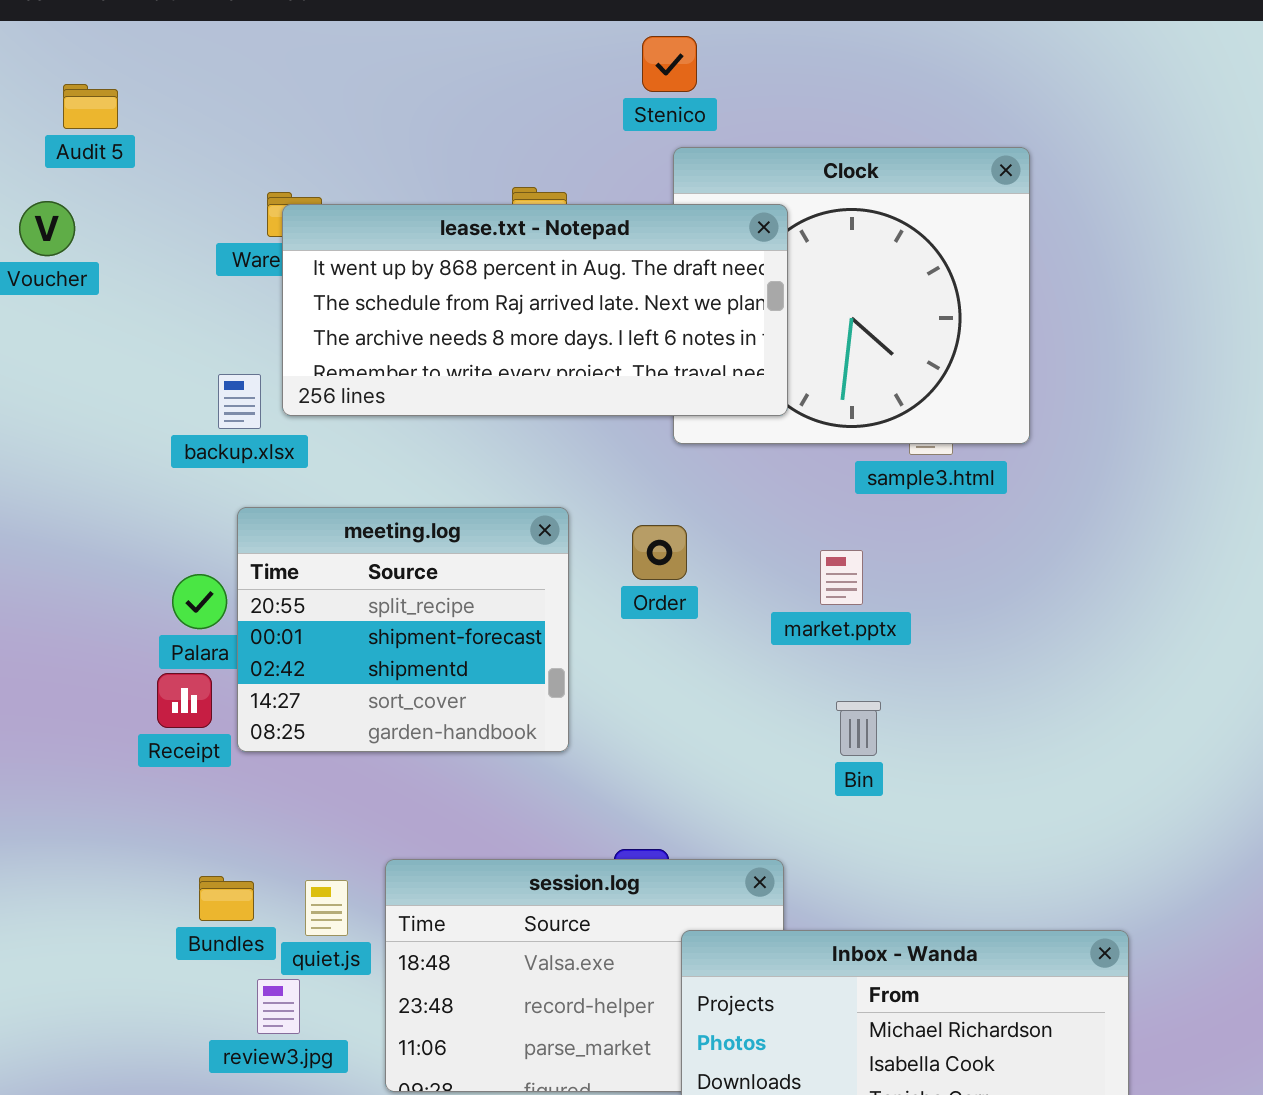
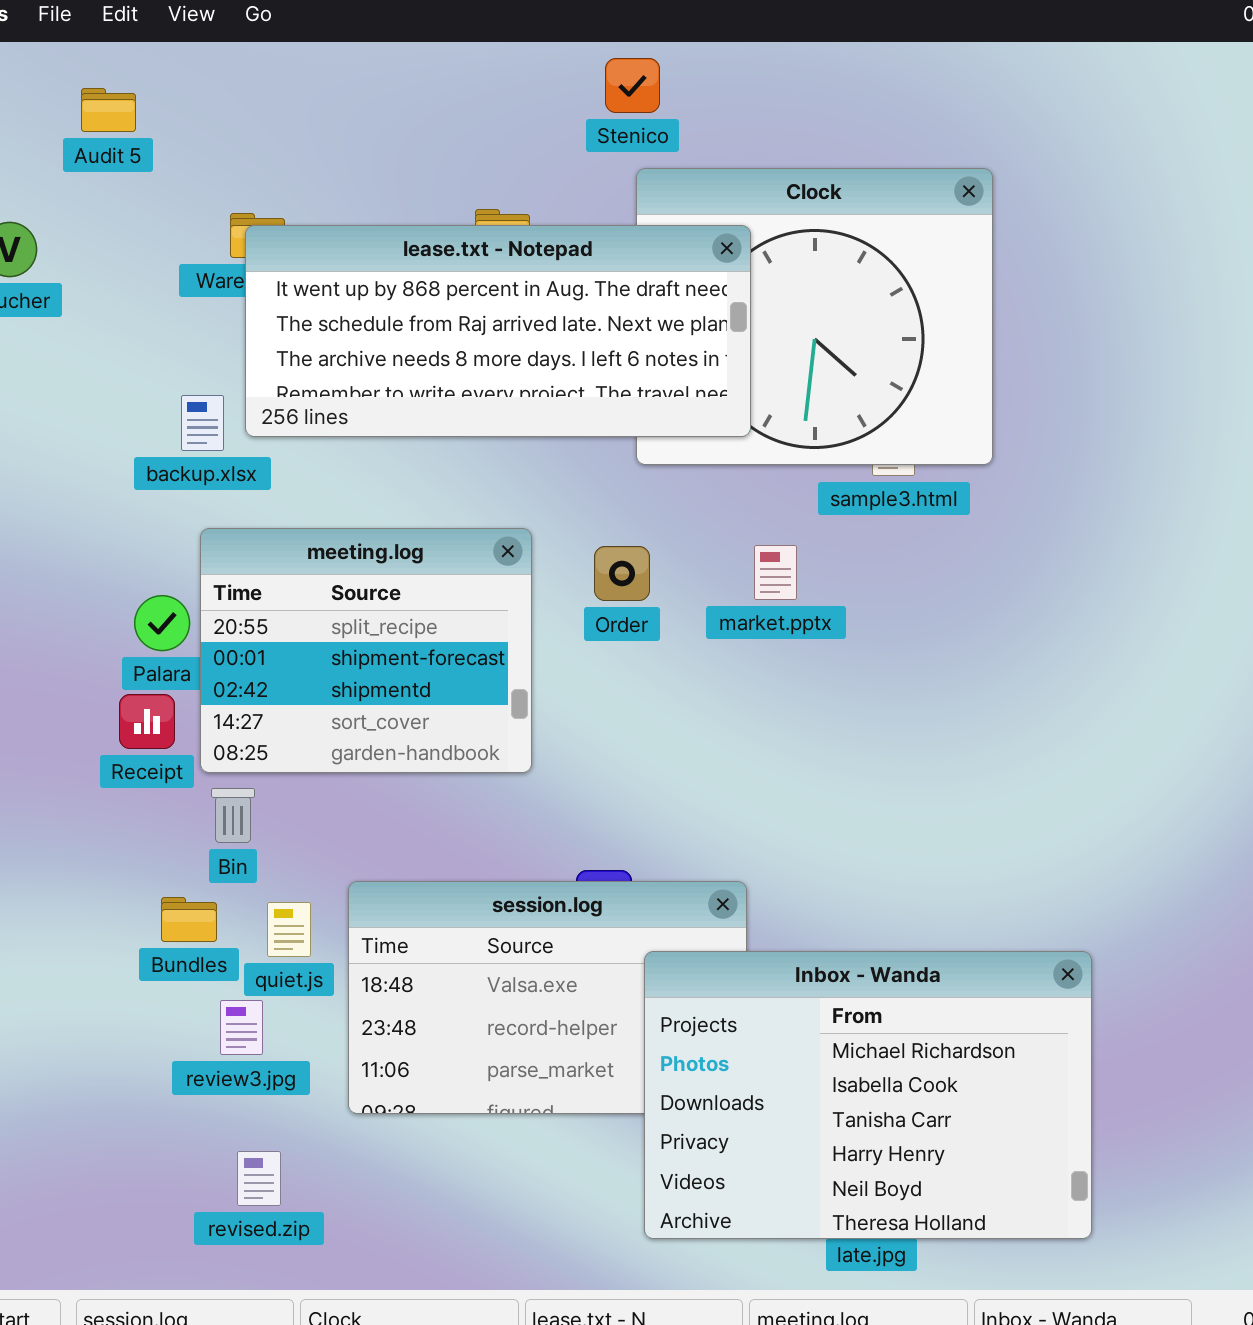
Audit 5: [63,84,118,129] -> [81,88,136,132], moved
market.pptx: [820,550,863,605] -> [754,545,797,600], moved
Bin: [836,701,881,756] -> [211,788,255,843], moved

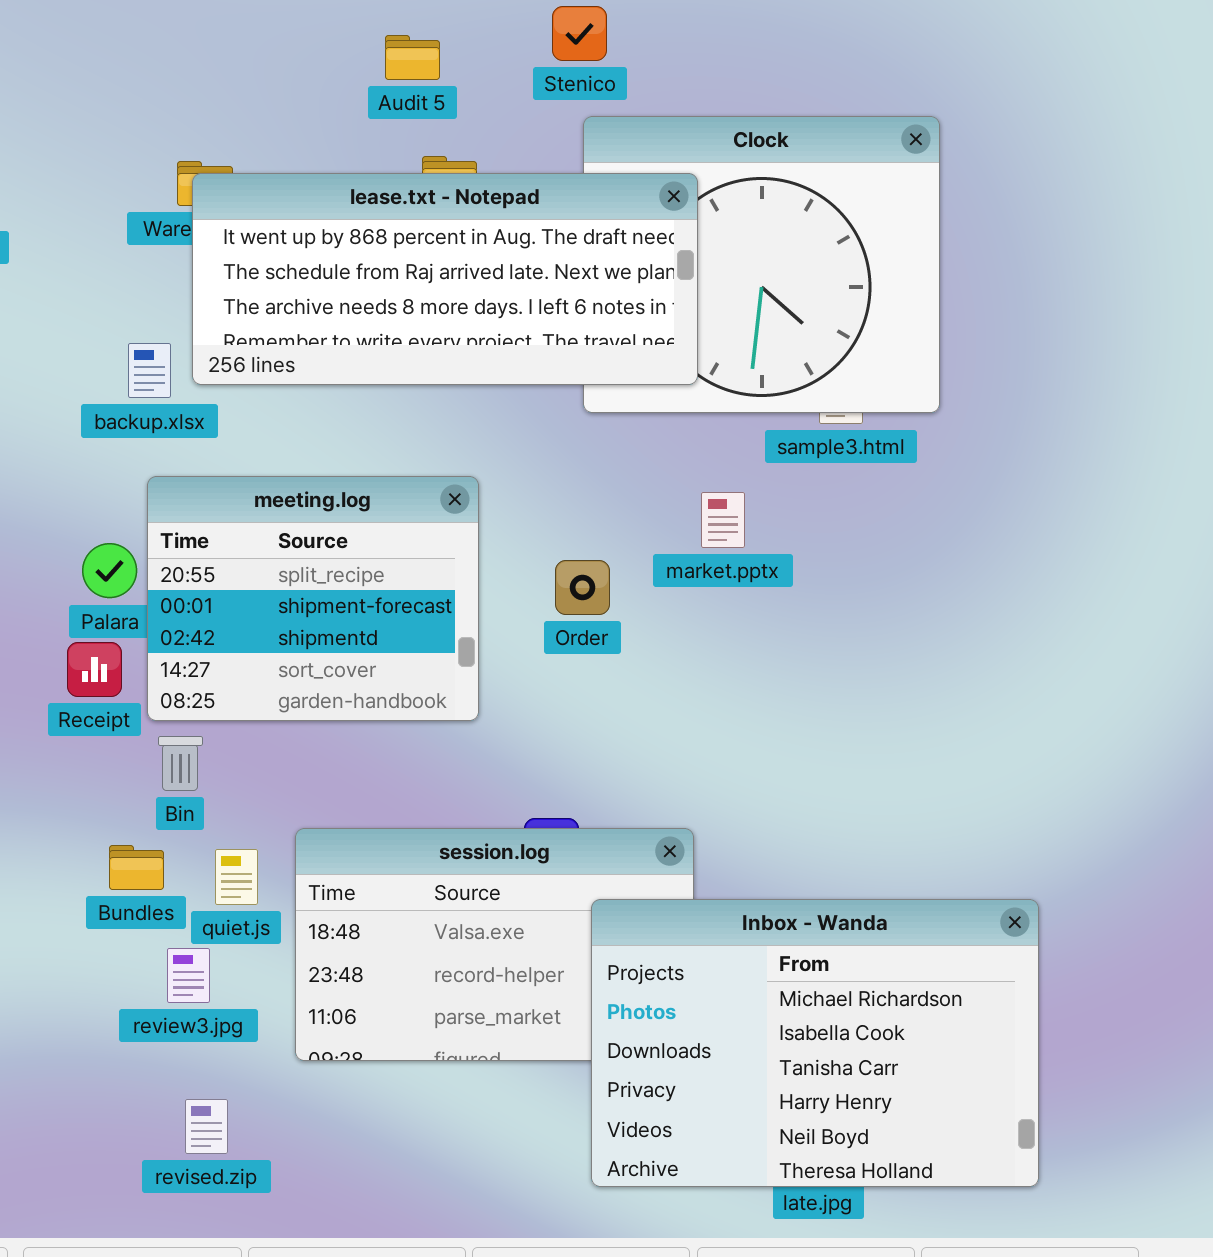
Audit 5: [81,88,136,132] -> [385,35,440,80], moved
Order: [594,546,650,601] -> [555,560,610,615], moved

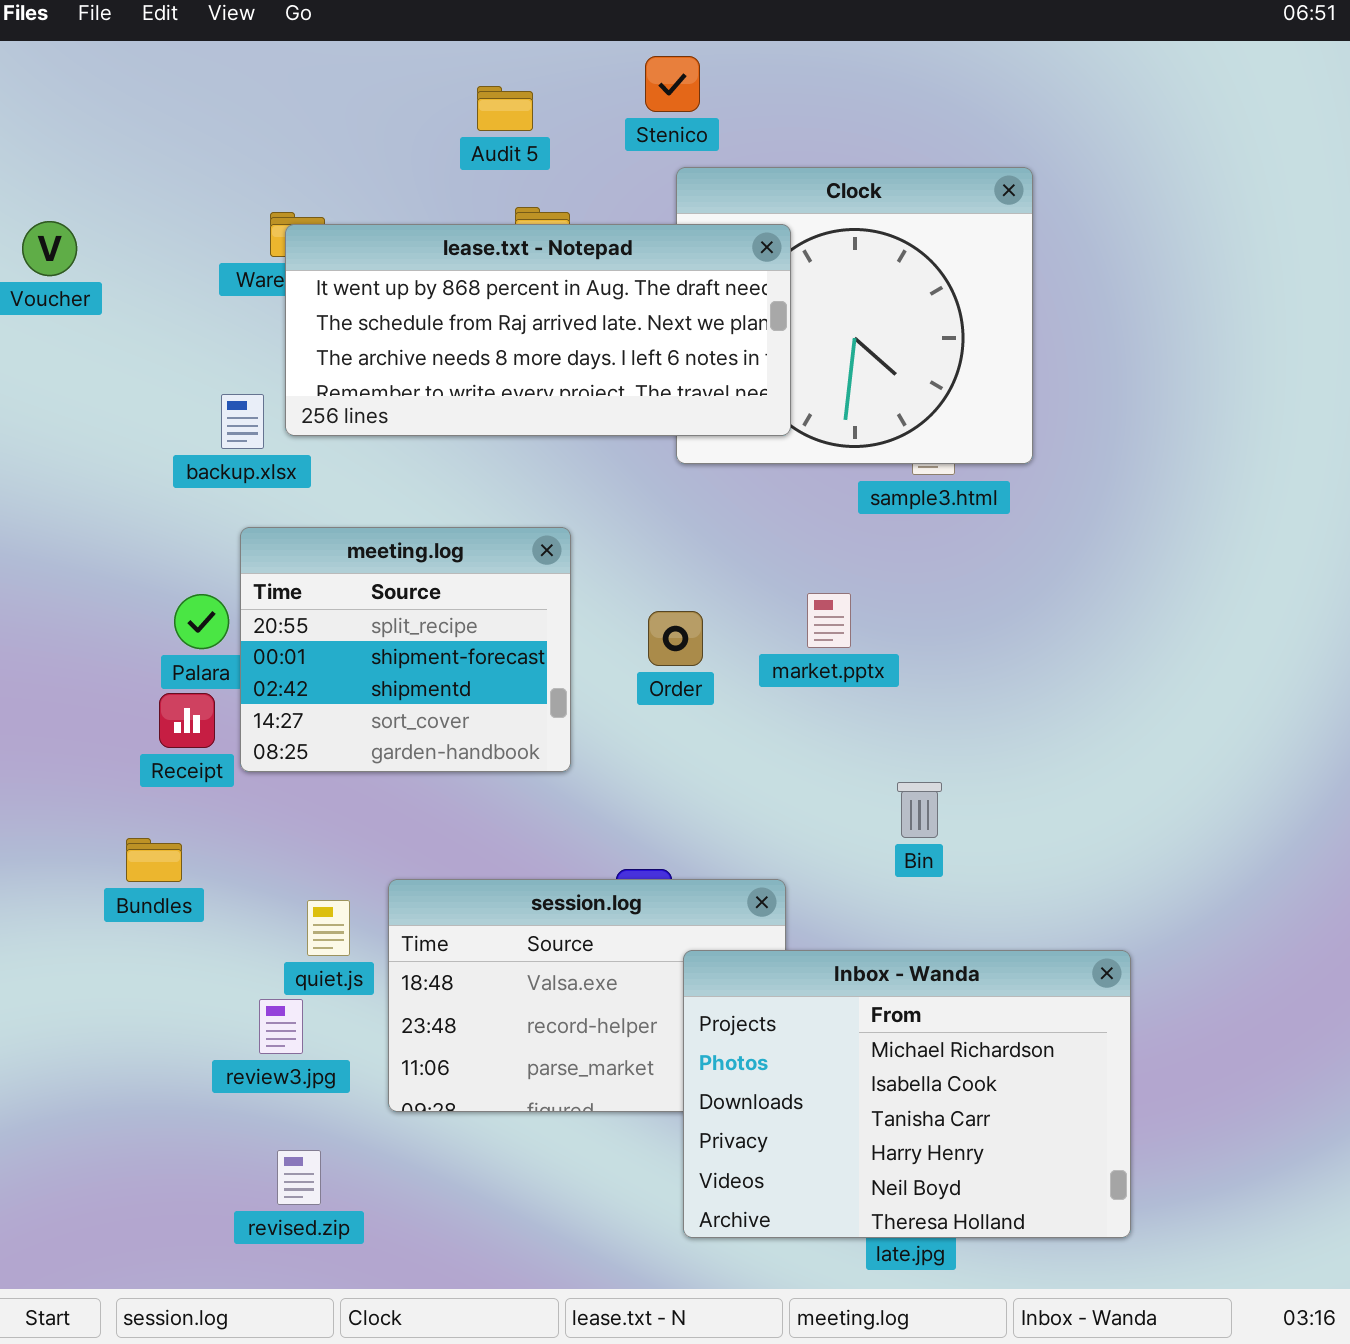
market.pptx: [701,492,745,548] -> [807,593,851,648], moved
Bin: [158,736,203,791] -> [897,782,942,838], moved
Bundles: [109,845,164,890] -> [126,838,182,882], moved

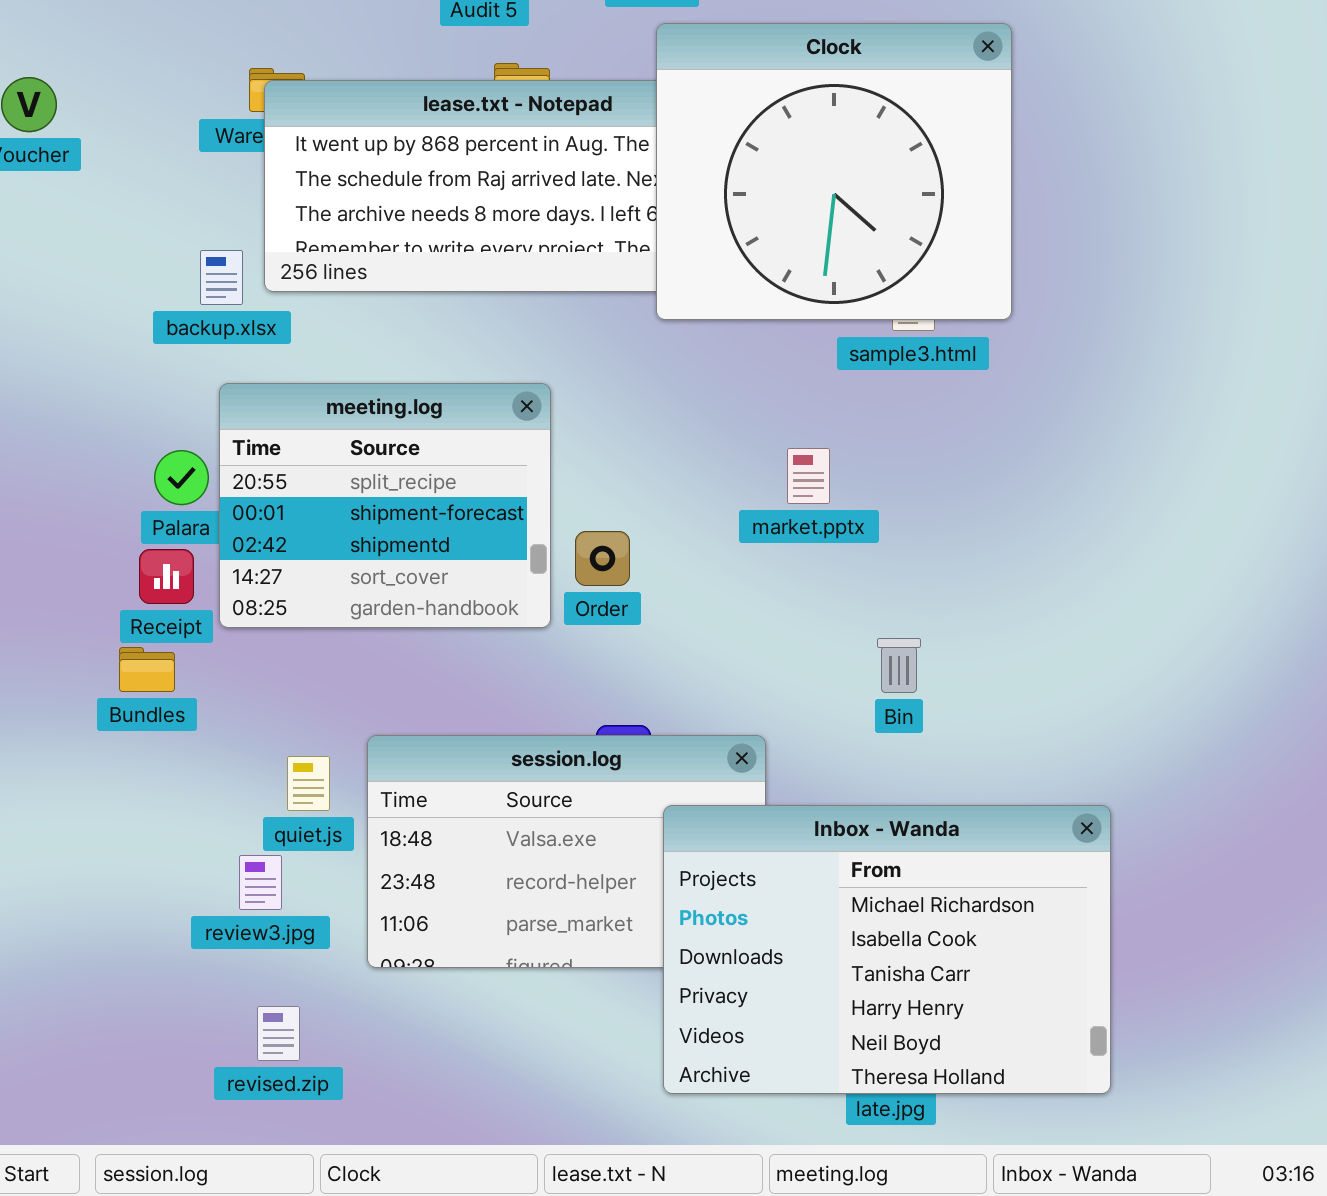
Clock: [676,167,1033,464] -> [656,23,1012,320], raised
Order: [648,611,703,666] -> [575,531,630,586], moved
Bundles: [126,838,182,882] -> [119,647,175,692], moved

